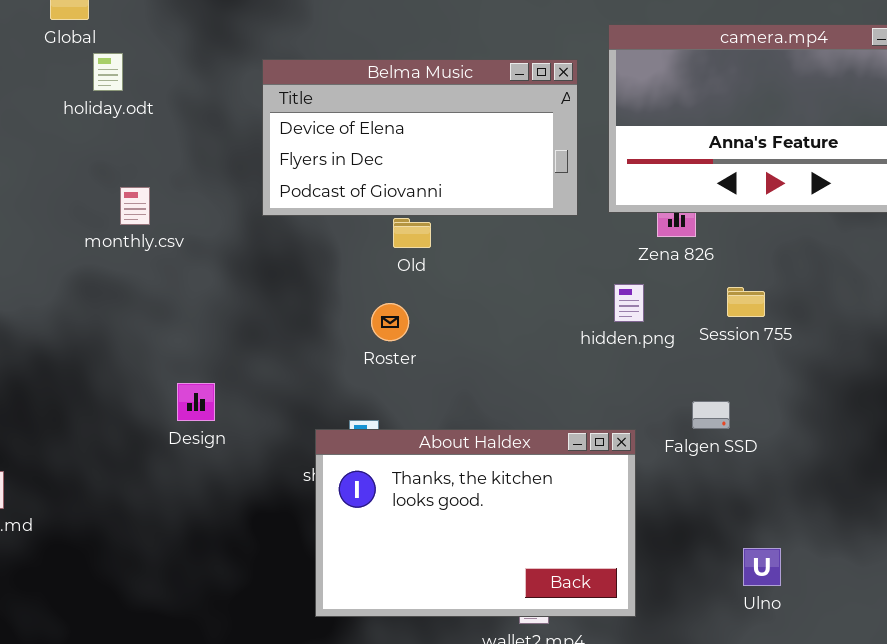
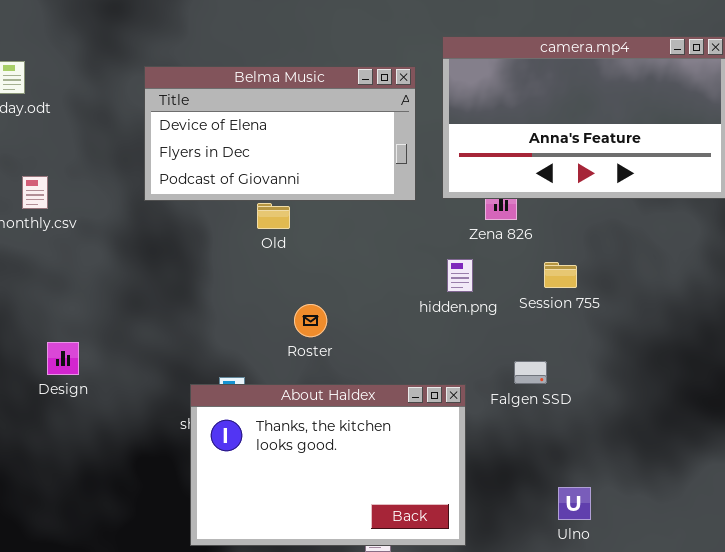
Roster: [371,303,409,341] -> [294,304,327,337], moved
Design: [177,383,215,421] -> [47,342,79,375], moved

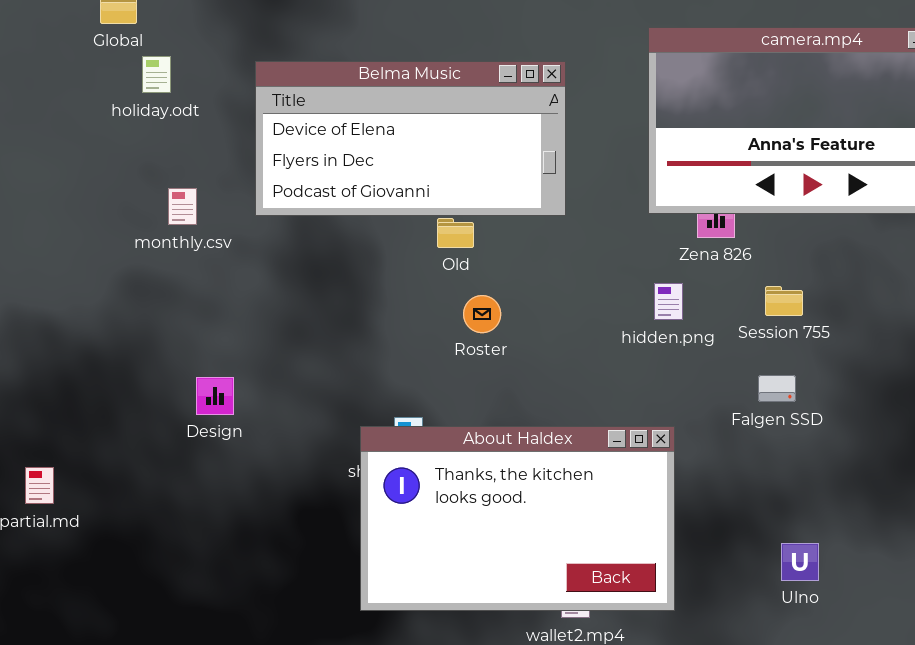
Belma Music: [144,66,416,201] -> [255,61,566,216], moved
Roster: [294,304,327,337] -> [463,295,501,333], moved
Falgen SSD: [514,361,547,384] -> [758,375,796,402], moved

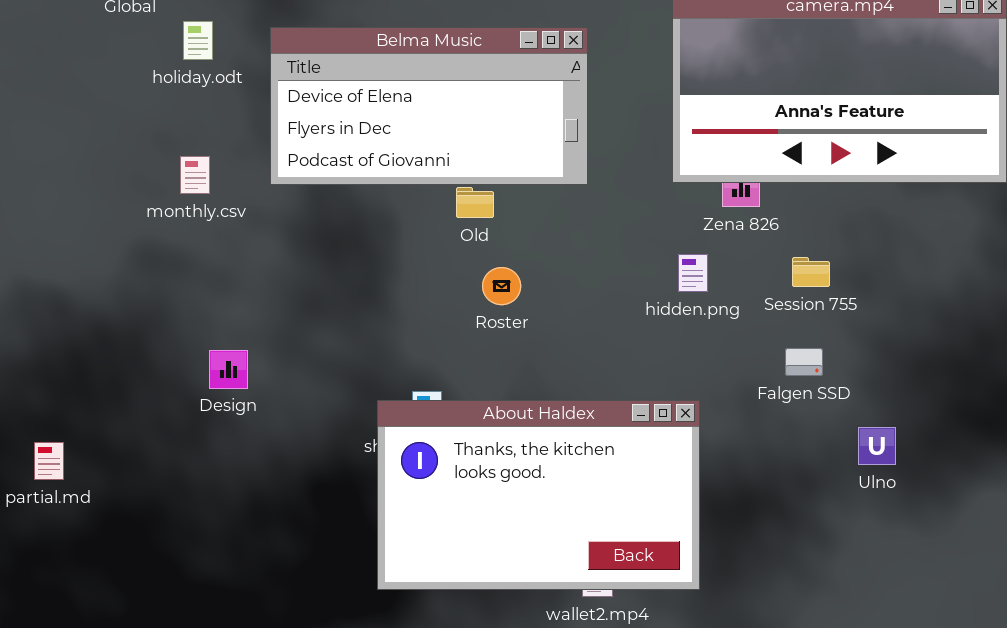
holiday.odt: [142,56,171,93] -> [183,21,213,60], moved
Ulno: [781,543,819,581] -> [858,427,896,465], moved

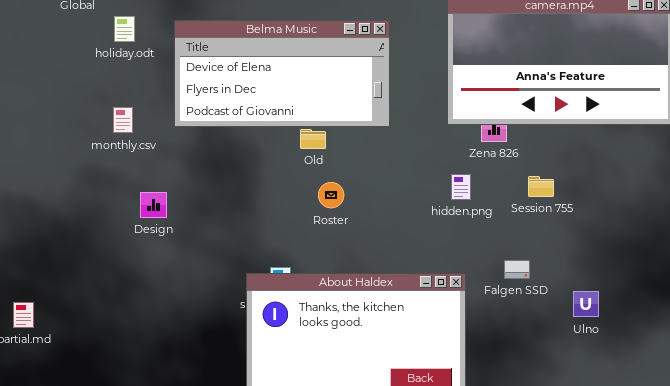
Falgen SSD: [785,348,823,376] -> [504,260,530,279], moved
Design: [209,350,248,389] -> [140,192,167,218], moved

